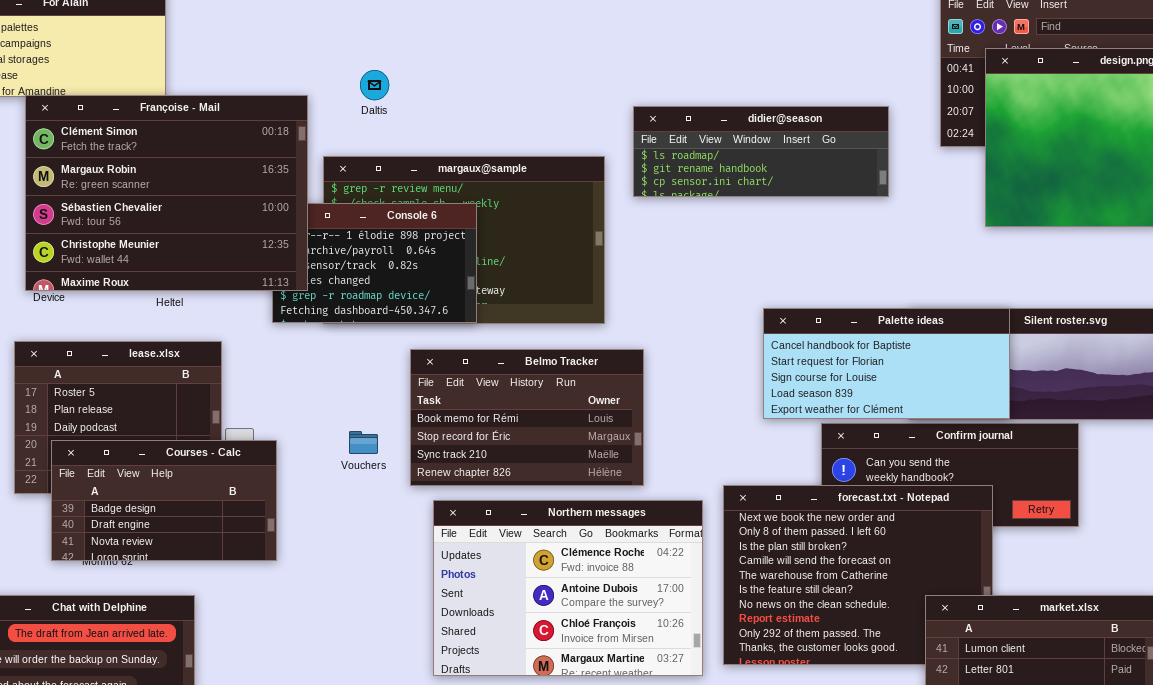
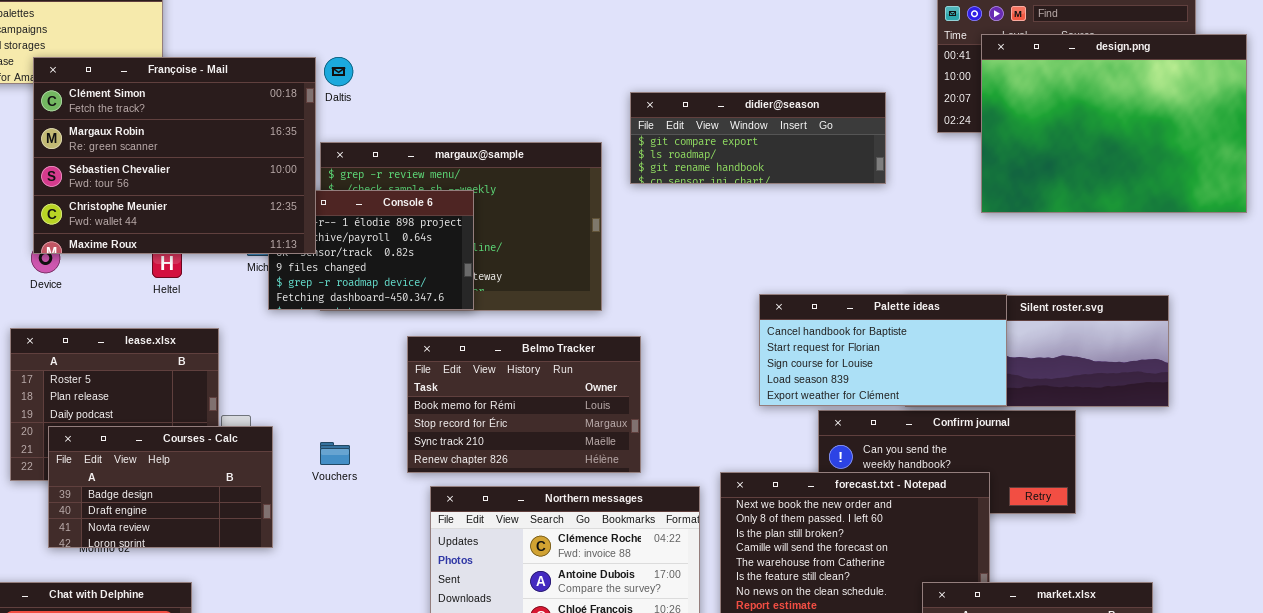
Daltis: [360,70,389,100] -> [324,57,353,86], moved
Françoise - Mail: [25,95,308,291] -> [33,57,316,254], moved
didier@season: [633,106,889,197] -> [630,92,886,184], scrolled up 1 row
Vouchers: [349,431,378,454] -> [320,442,350,465], moved

